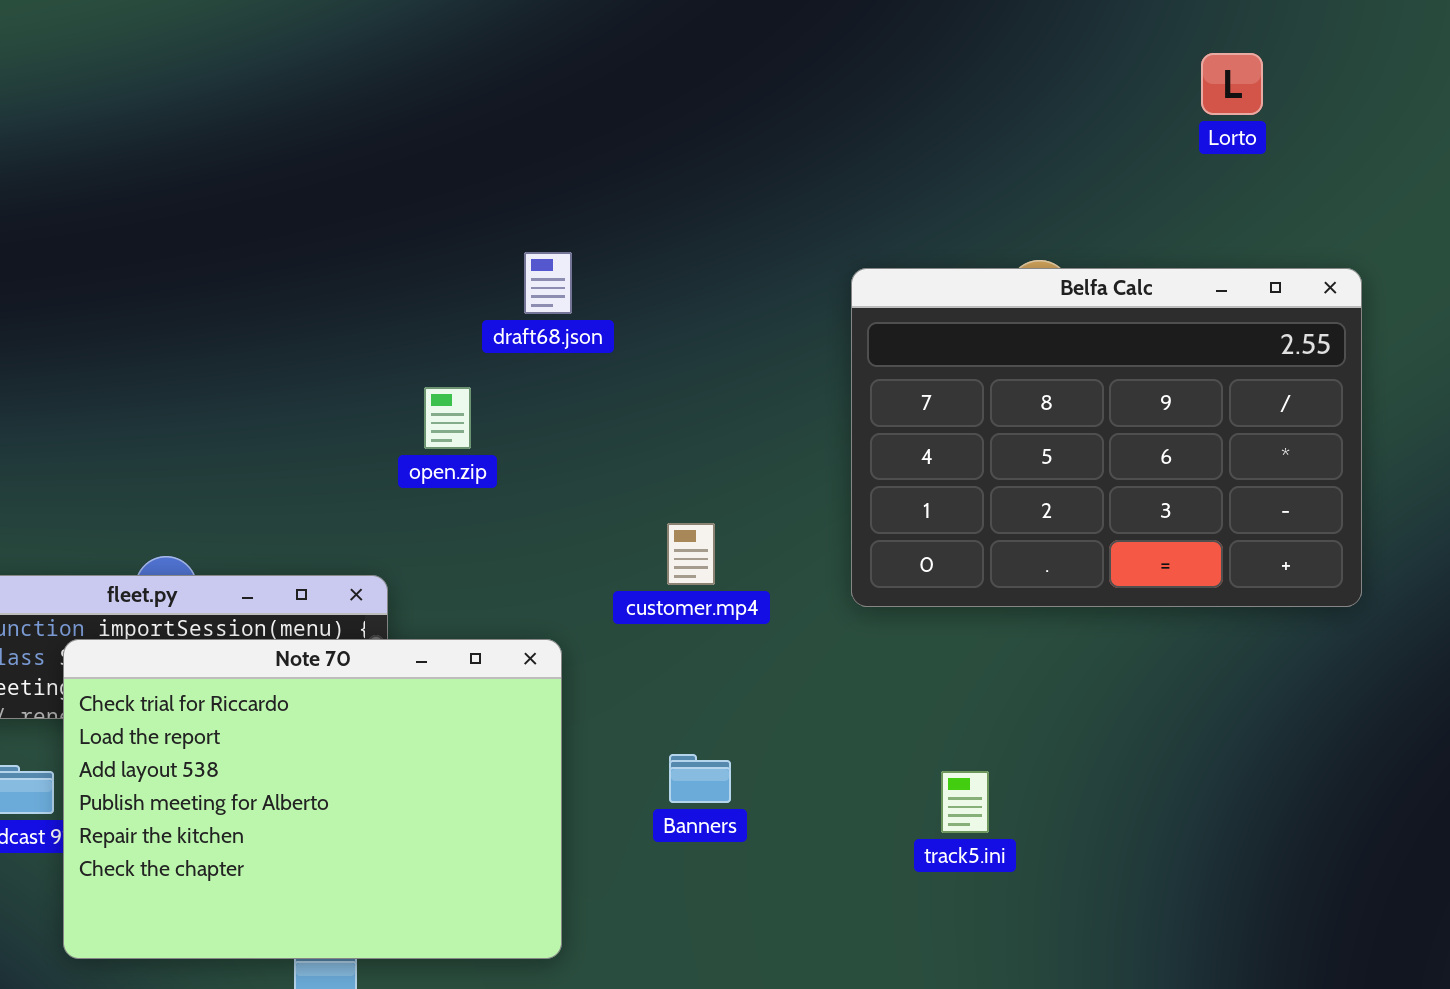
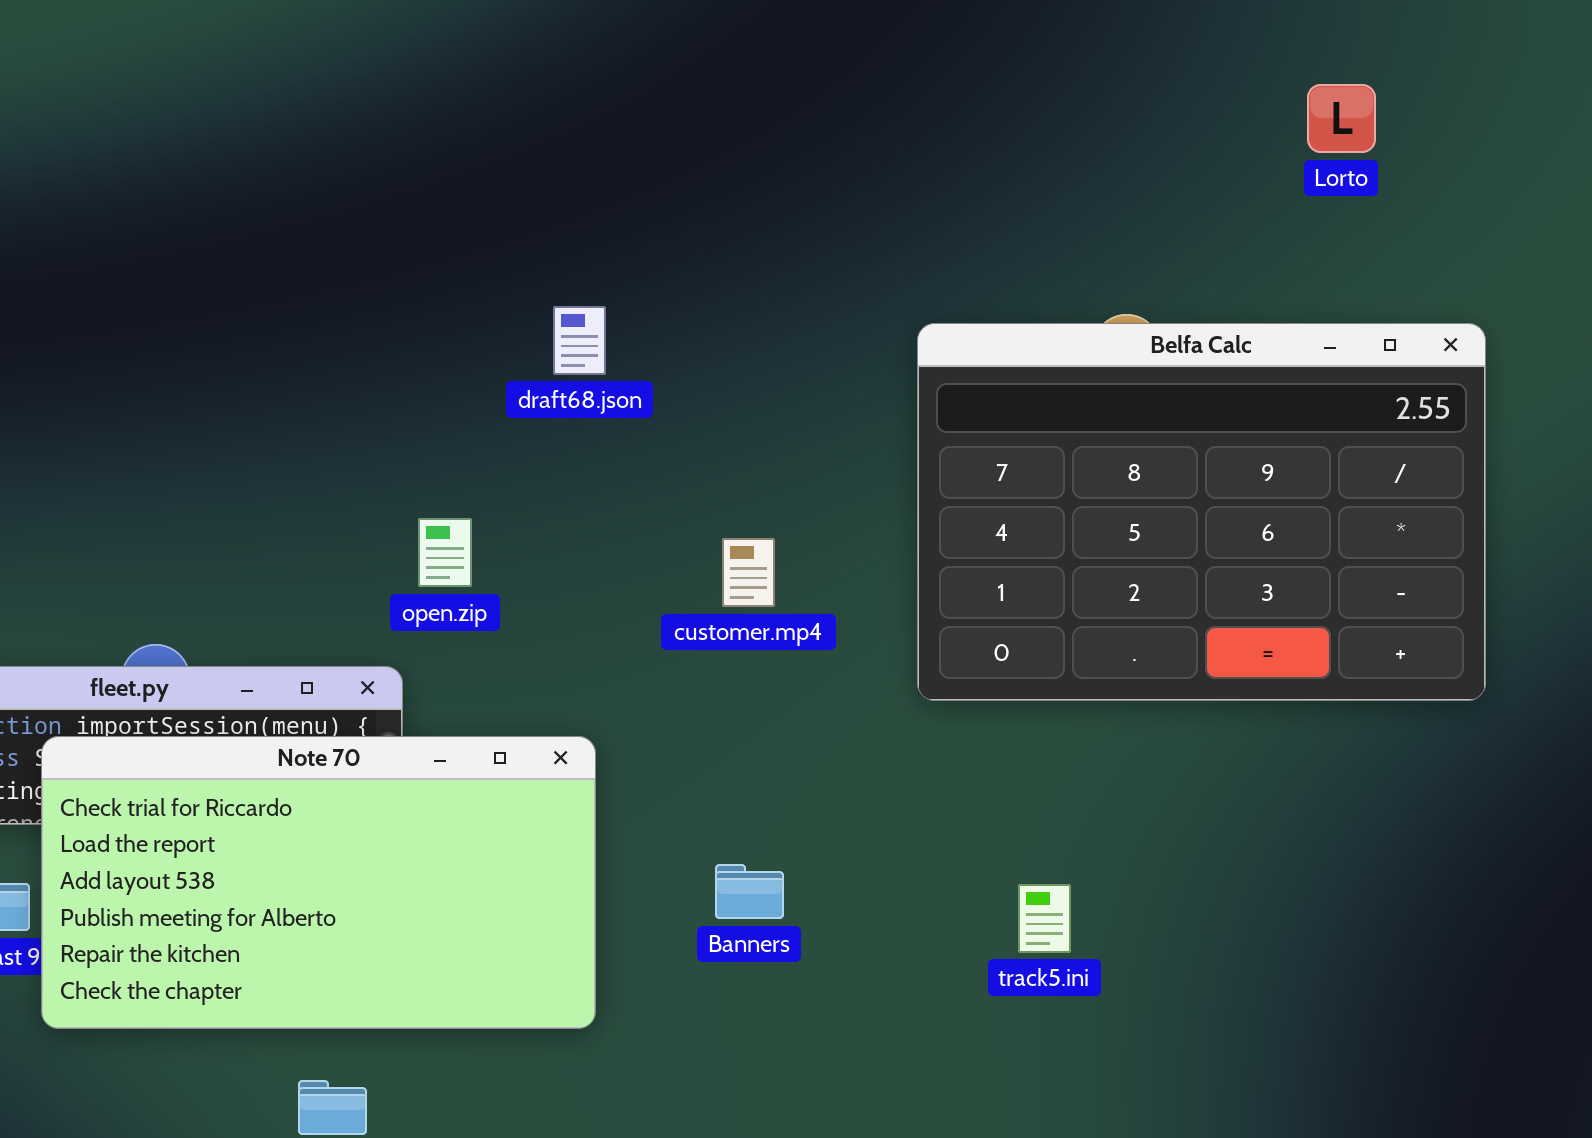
open.zip: [424,387,471,449] -> [418,518,472,587], moved
customer.mp4: [667,523,715,585] -> [722,538,775,607], moved
Note 70: [63,639,562,959] -> [41,736,596,1029], resized

